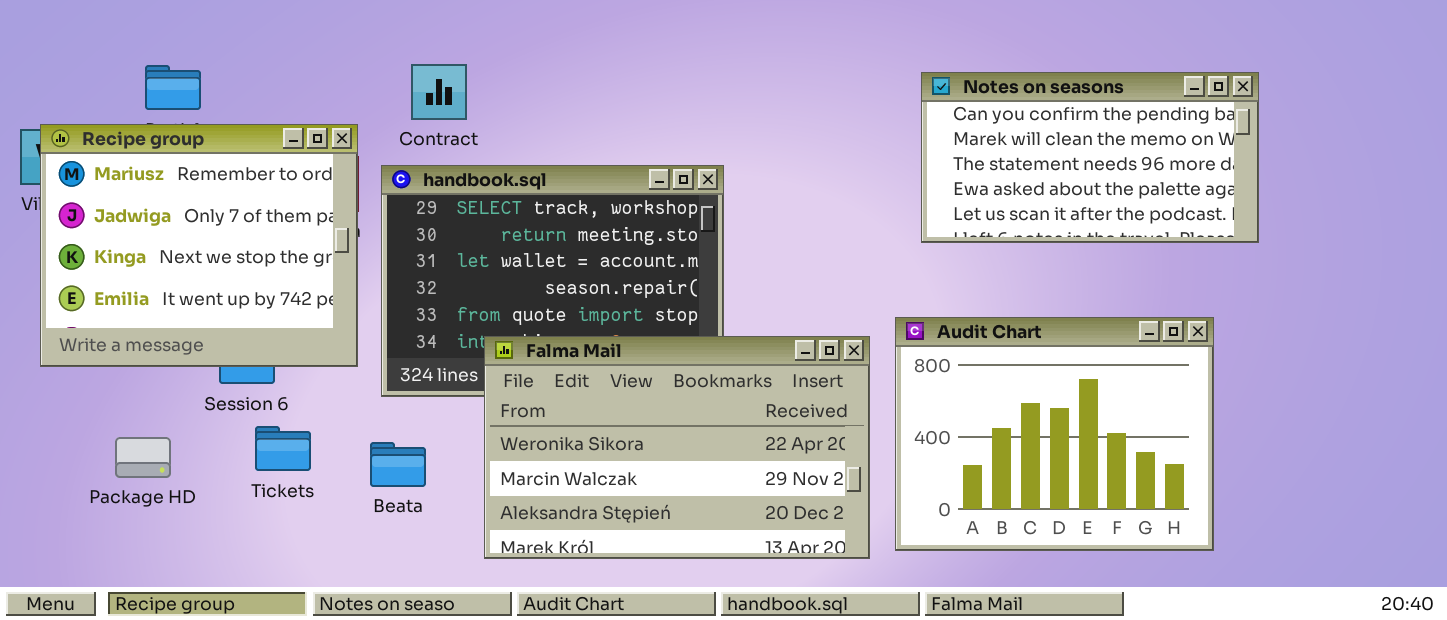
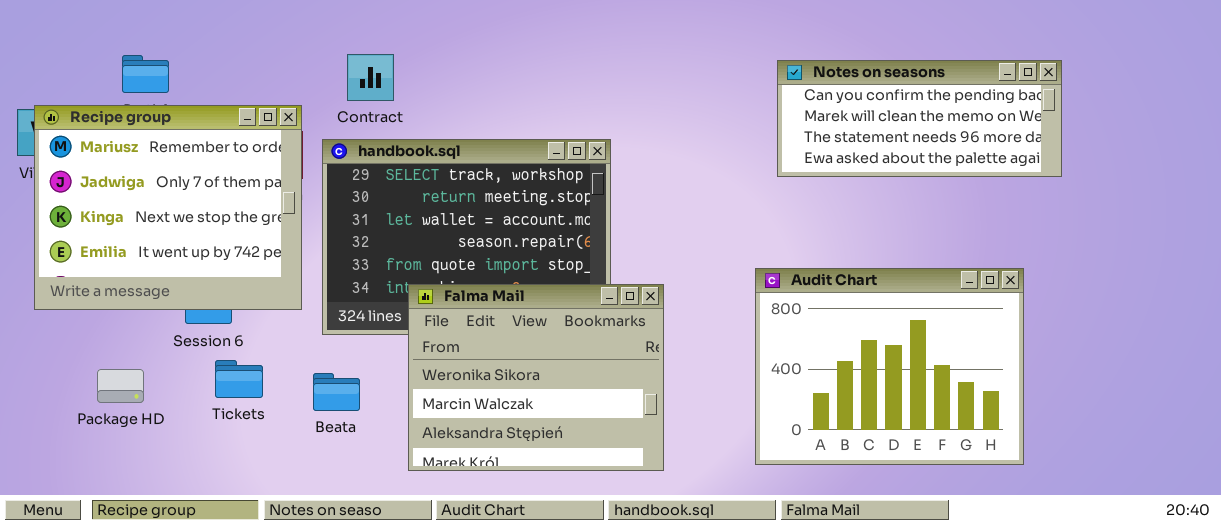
Notes on seasons: [921,72,1259,243] -> [777,60,1062,177], resized
Falma Mail: [484,336,870,559] -> [408,284,664,471], resized

